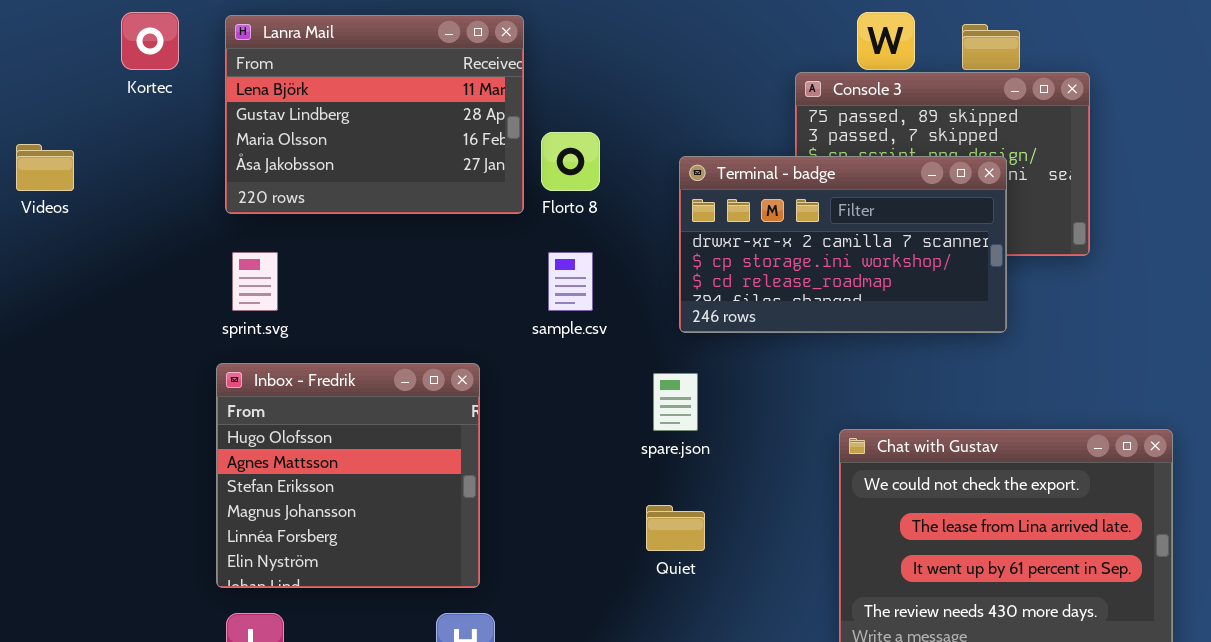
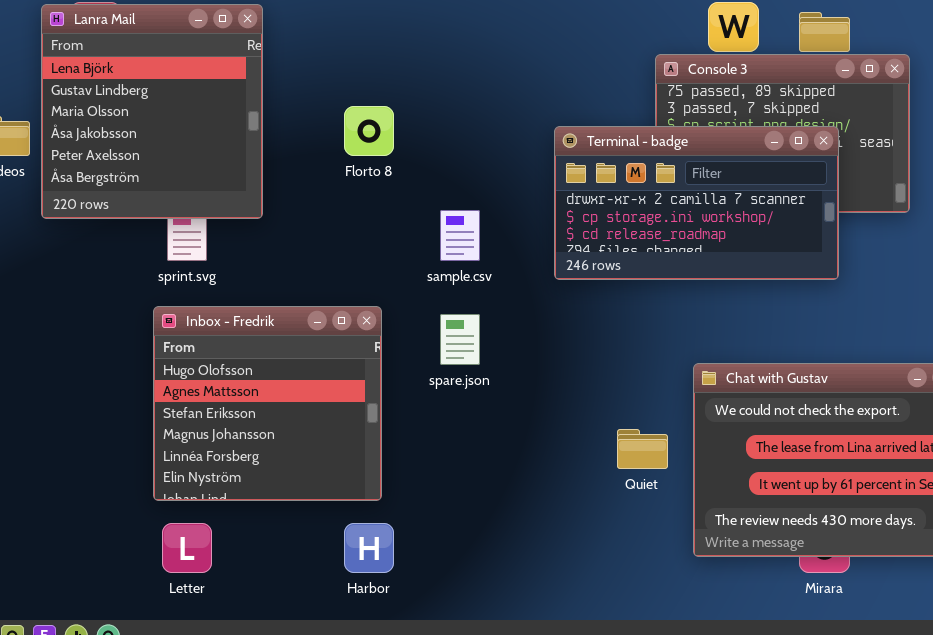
Lanra Mail: [225,15,524,214] -> [41,4,263,219], moved, resized
Florto 8: [541,132,600,191] -> [344,106,394,156], moved
spare.json: [653,373,698,431] -> [440,314,480,365], moved
Quiet: [646,505,705,551] -> [617,429,668,469], moved

